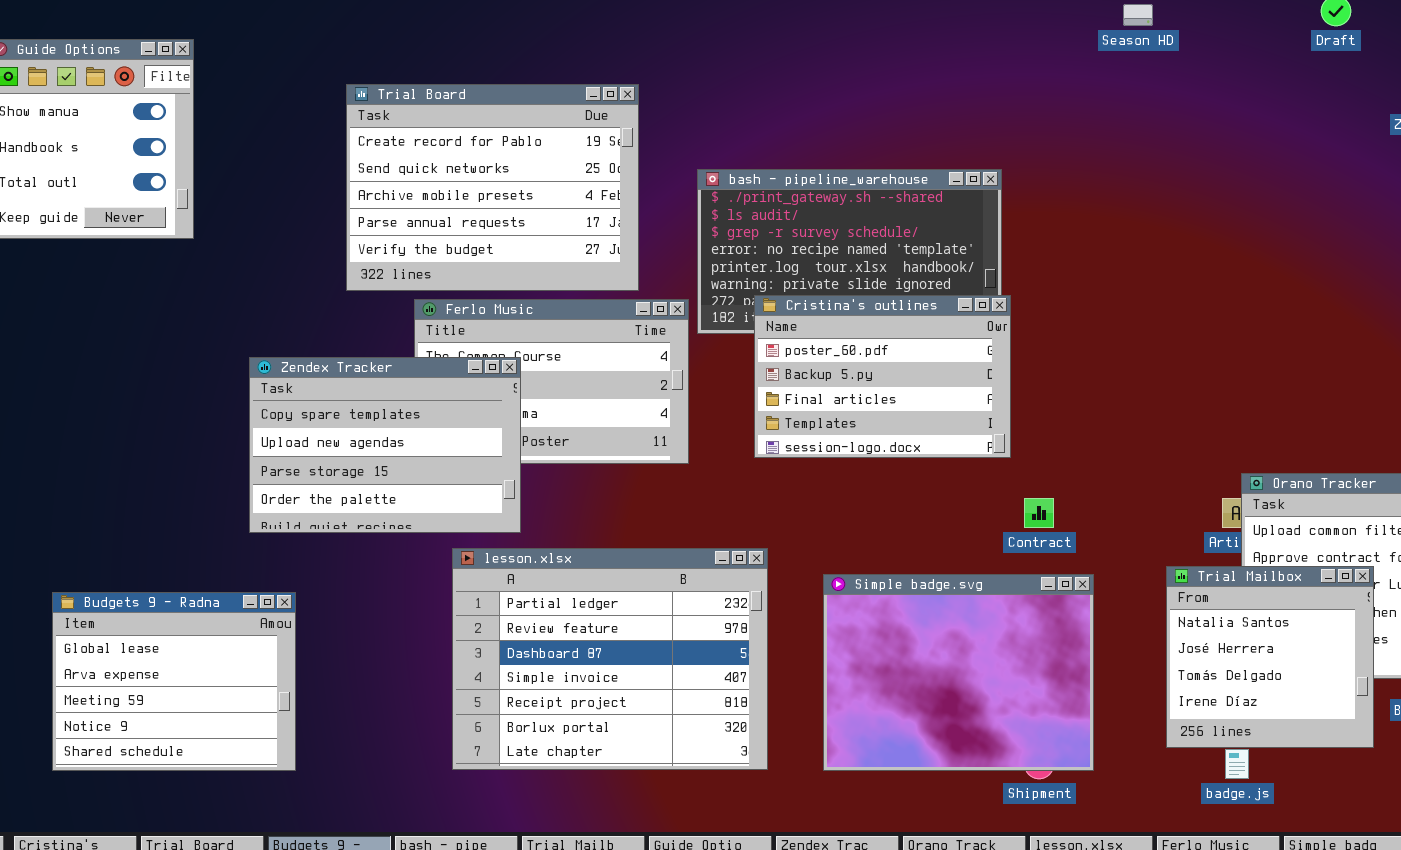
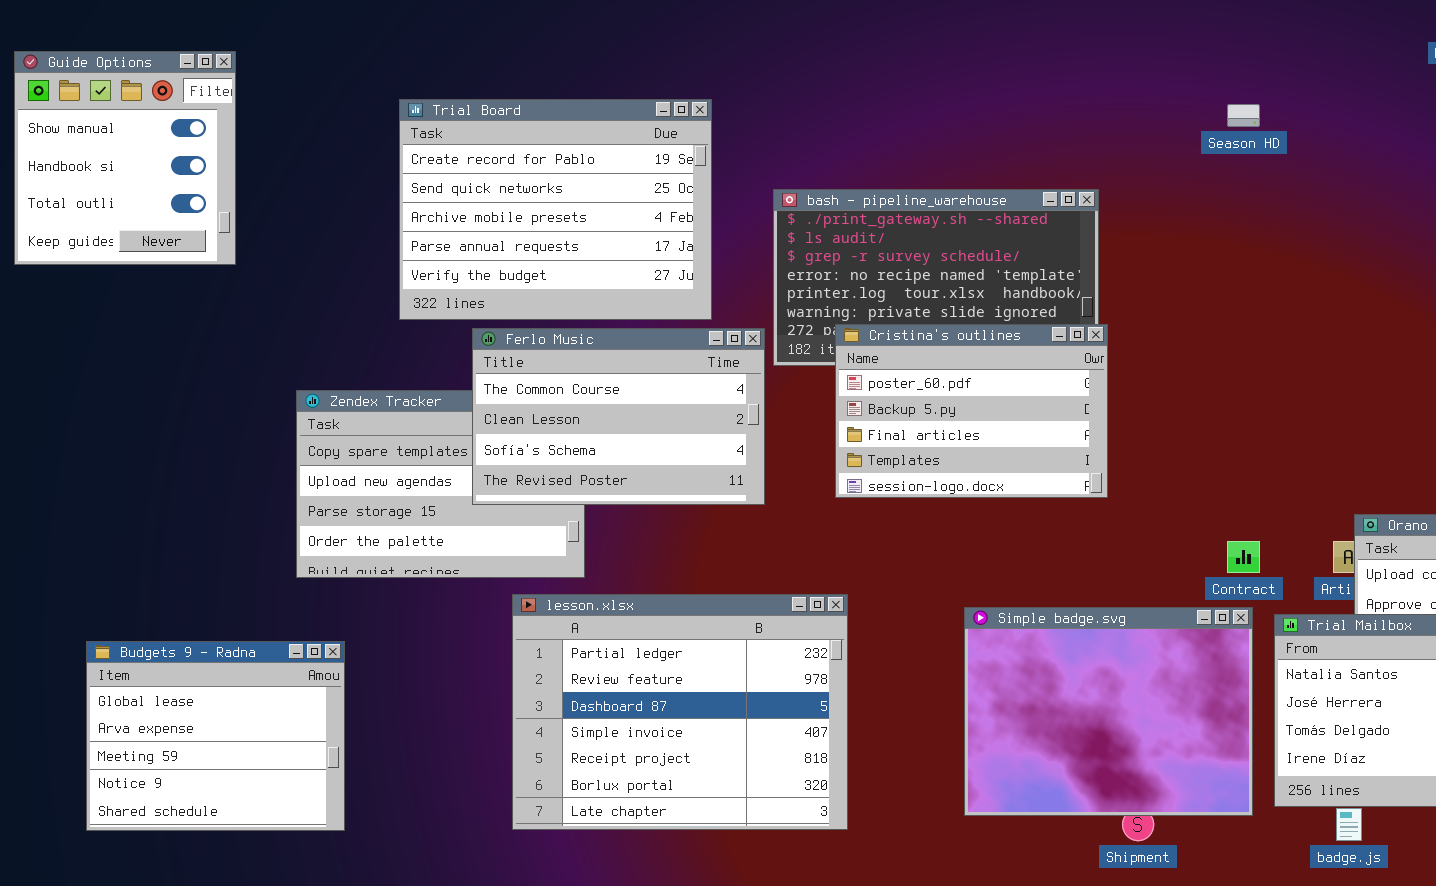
Season HD: [1123,4,1153,26] -> [1227,104,1260,127], moved
Ferlo Music: [414,299,689,464] -> [472,328,765,505], raised
Contract: [1024,498,1054,528] -> [1227,541,1260,573], moved
Simple badge.svg: [823,574,1094,771] -> [964,607,1253,816], moved

